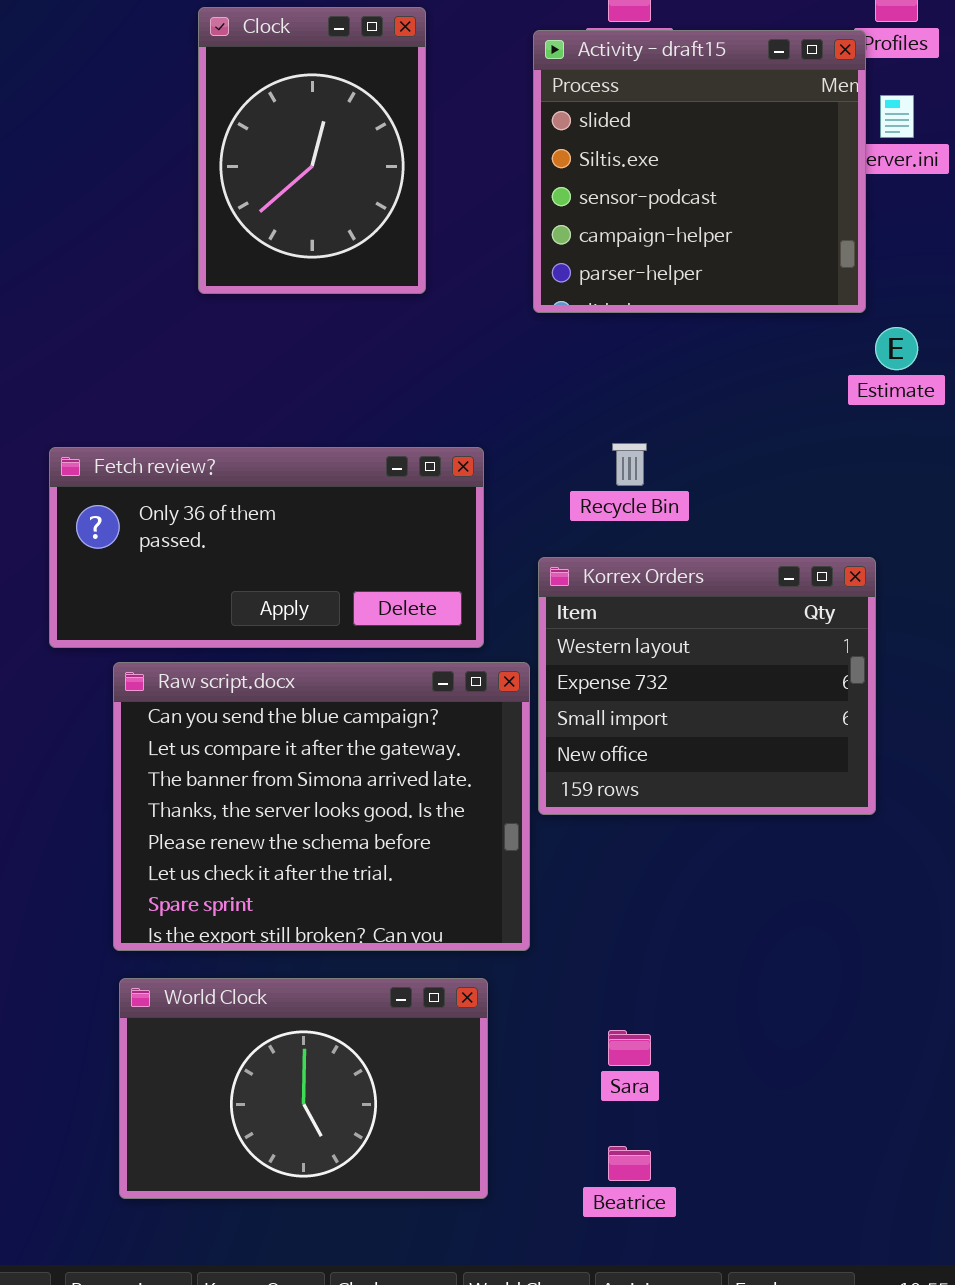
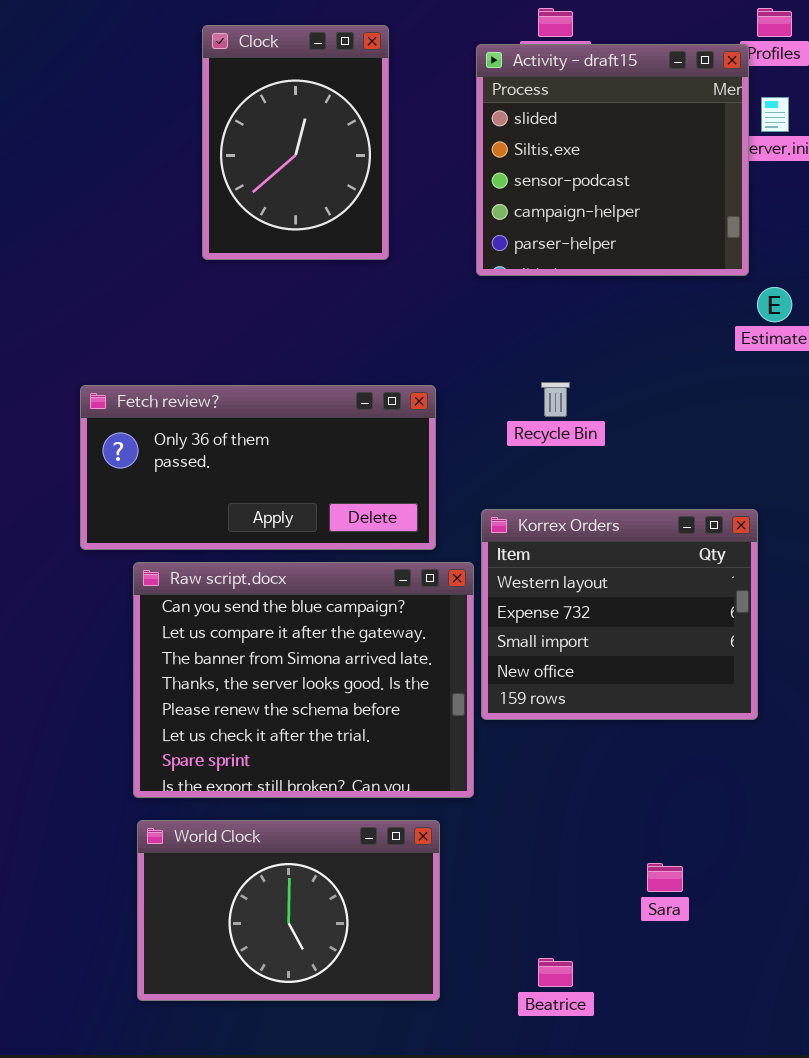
Korrex Orders: [538,557,876,815] -> [481,509,758,720], moved
Sara: [608,1030,651,1066] -> [647,863,683,892], moved

